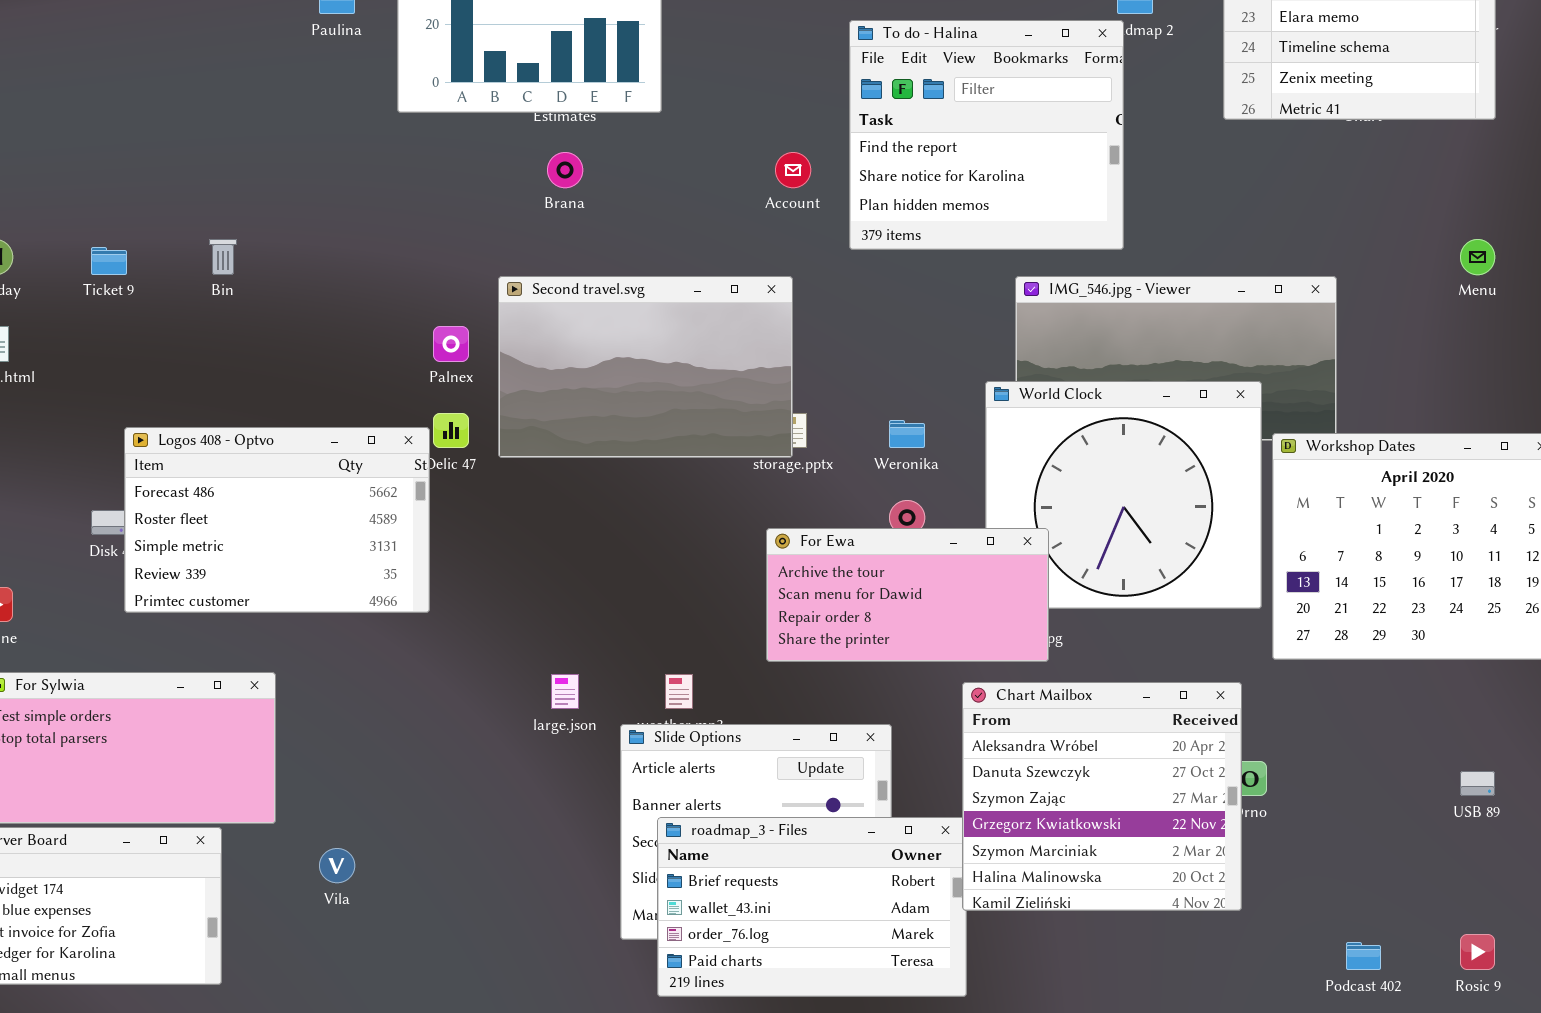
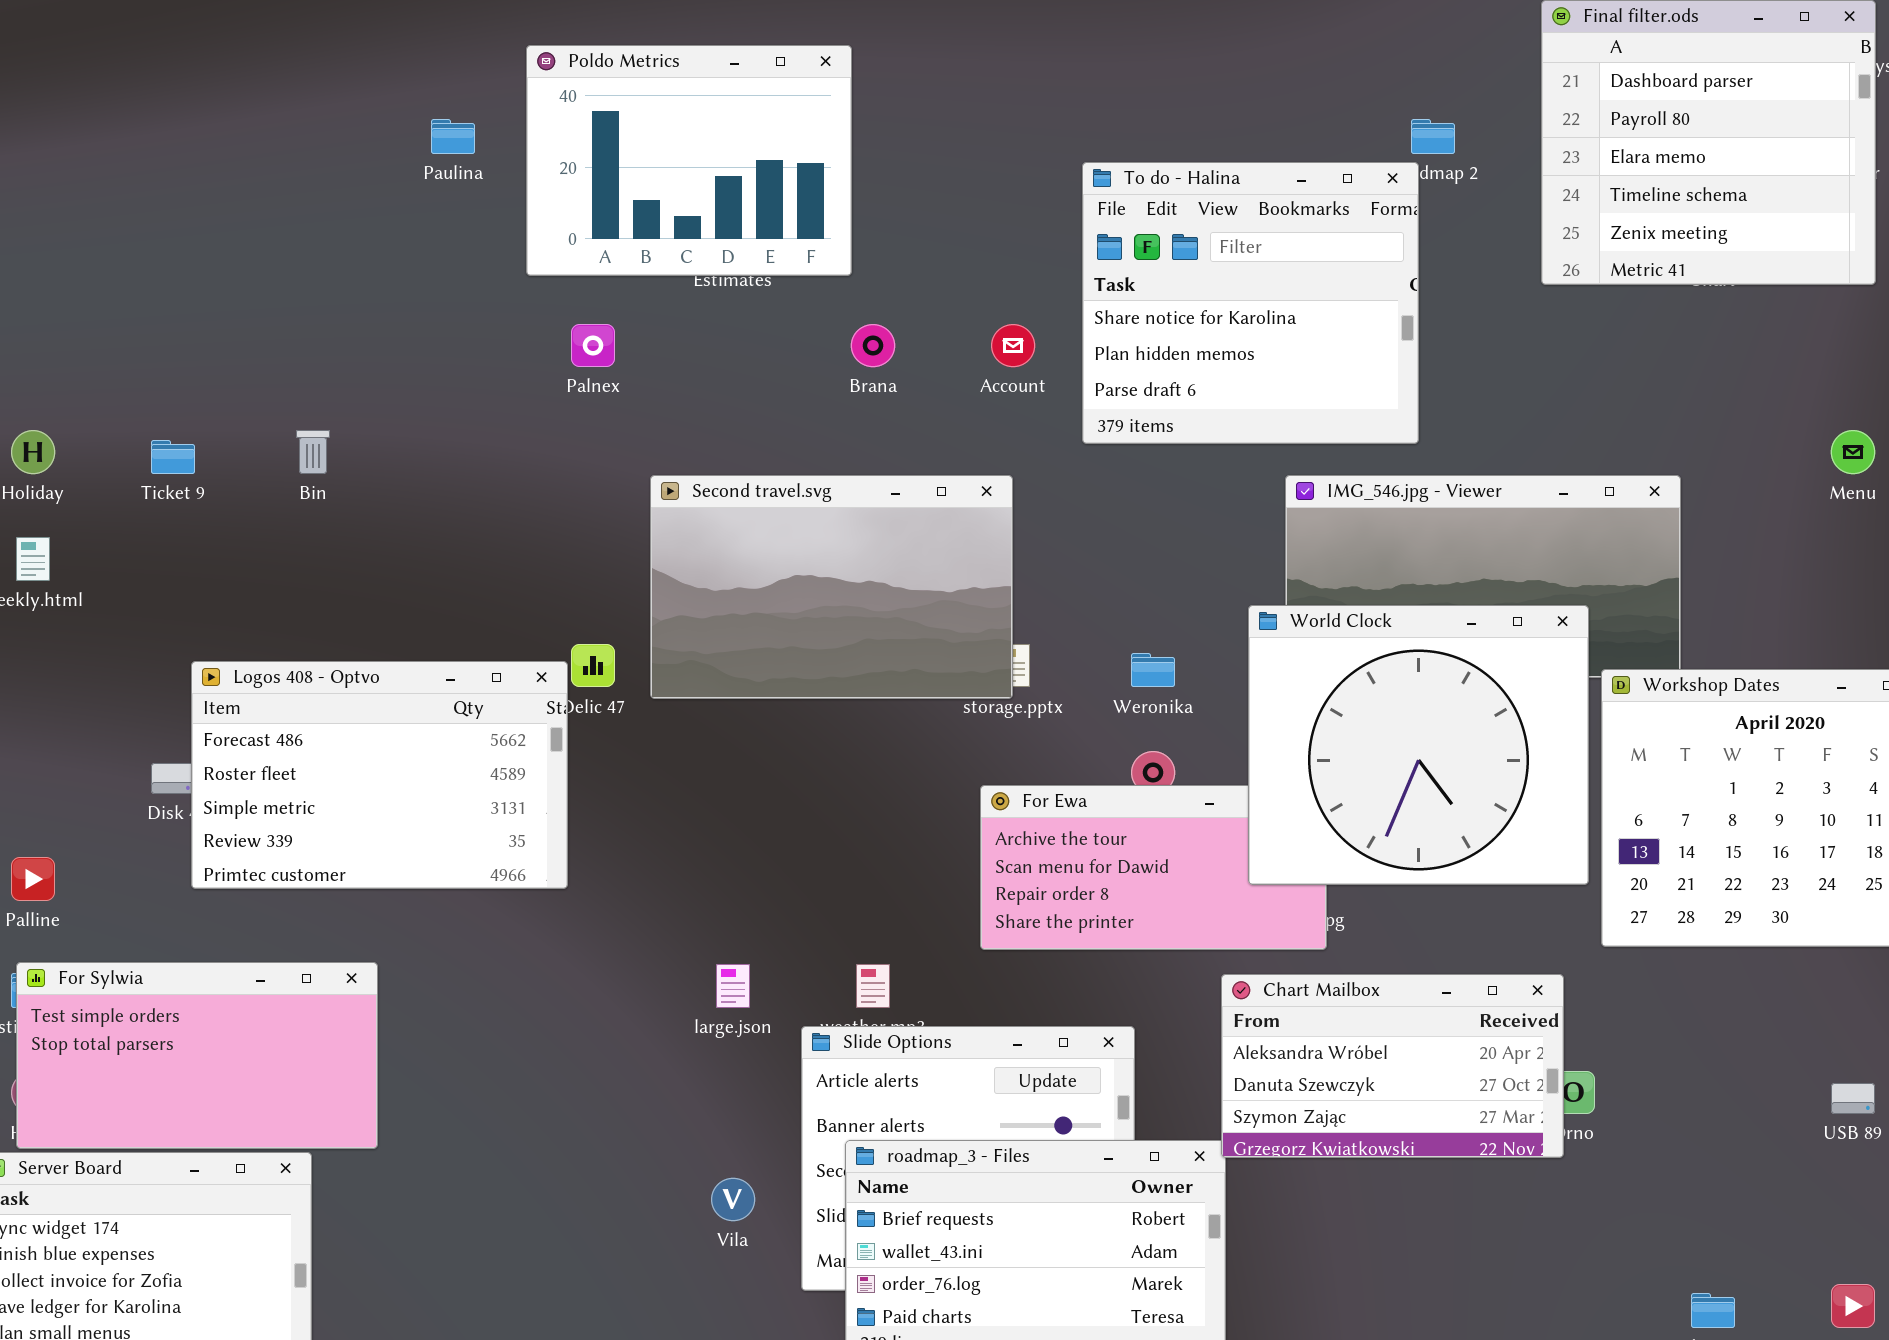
To do - Halina: [849,20,1124,250] -> [1082,162,1419,444], scrolled down 1 row
Brana: [547,152,583,188] -> [851,324,895,367], moved
Palnex: [433,326,469,362] -> [571,324,615,367], moved
World Clock: [985,381,1262,609] -> [1248,605,1589,885], raised
Chart Mailbox: [962,682,1242,911] -> [1221,974,1564,1158], resized
Vila: [319,848,355,883] -> [711,1178,755,1221], moved

